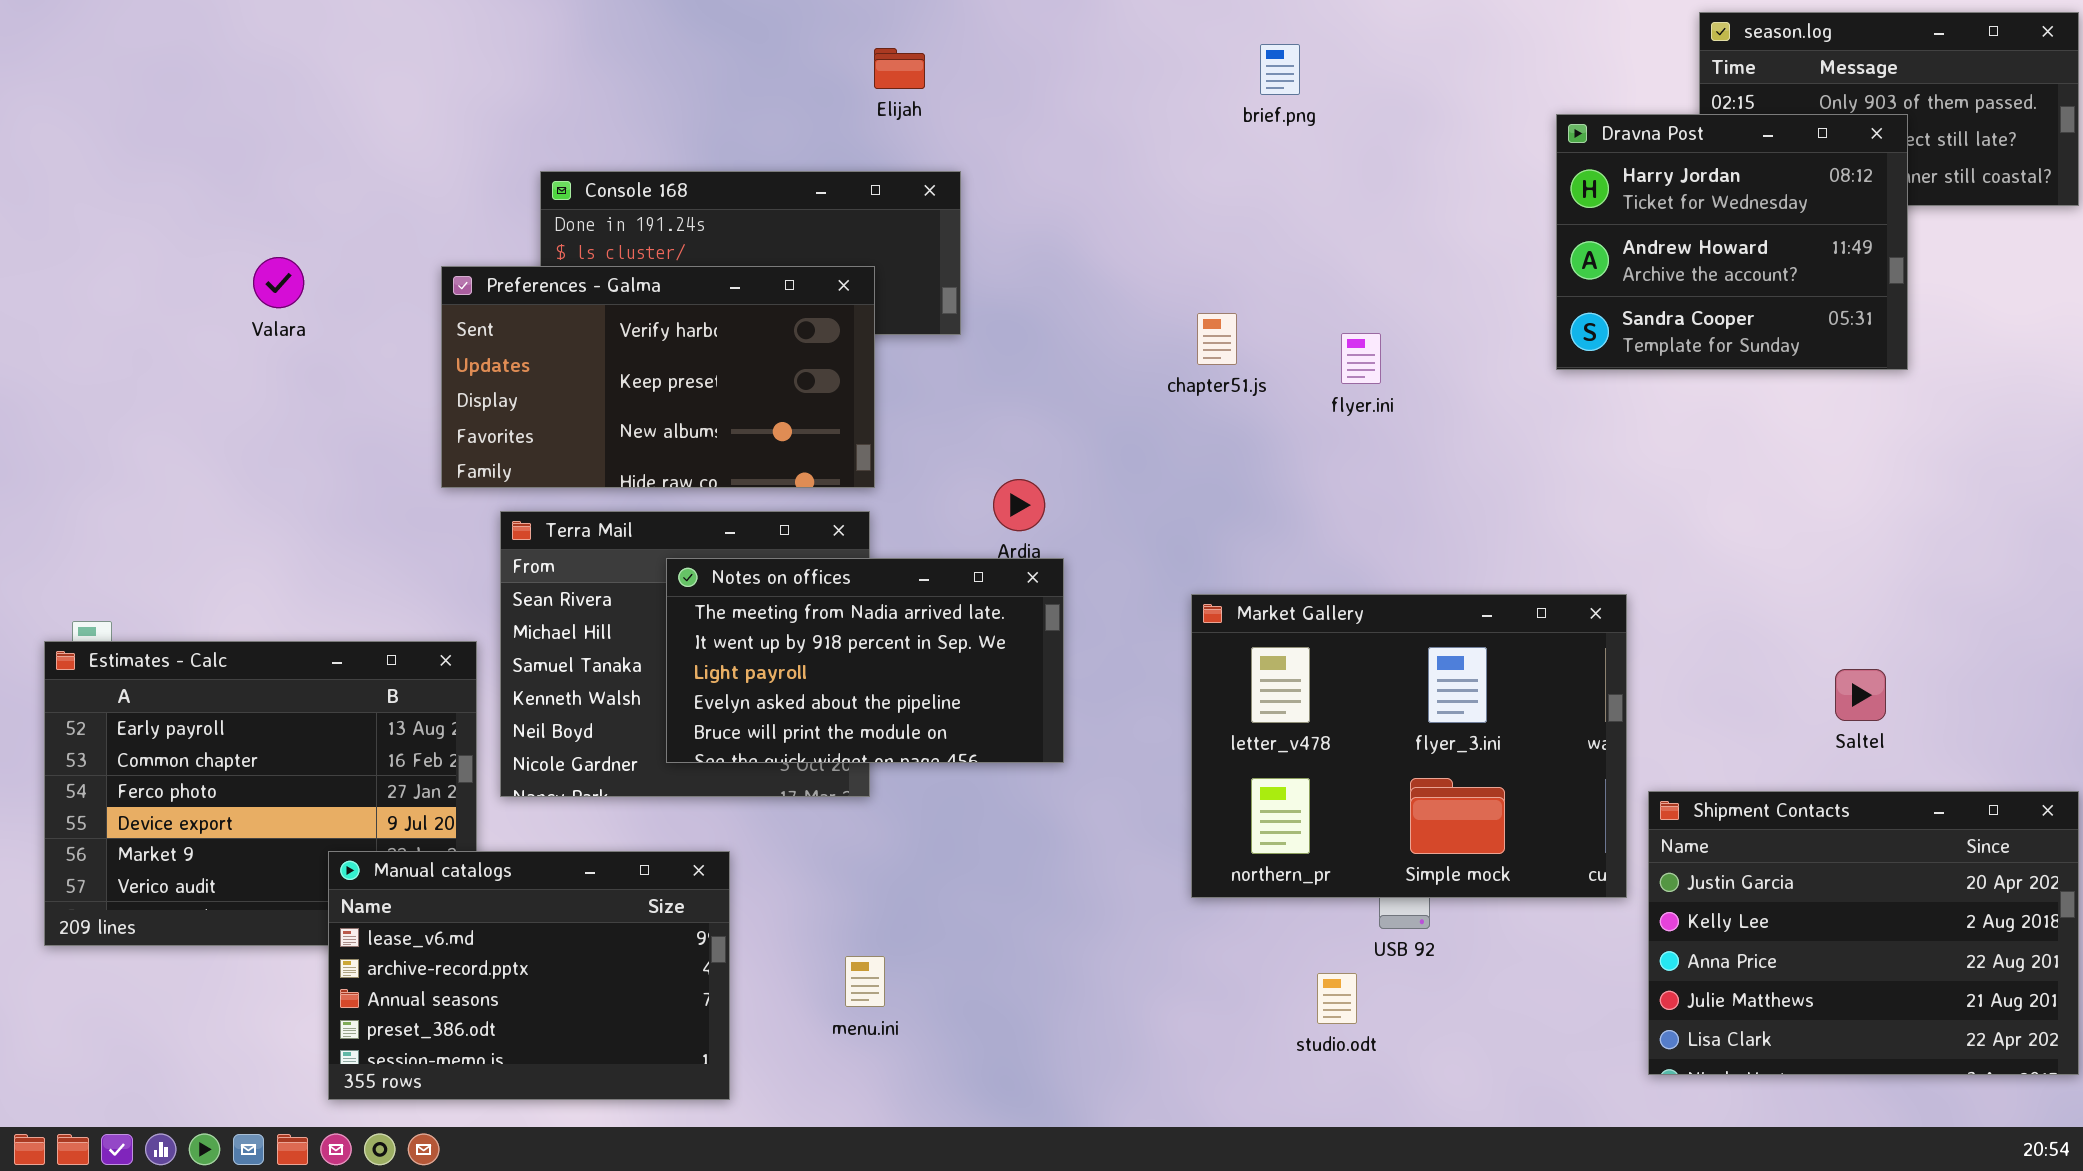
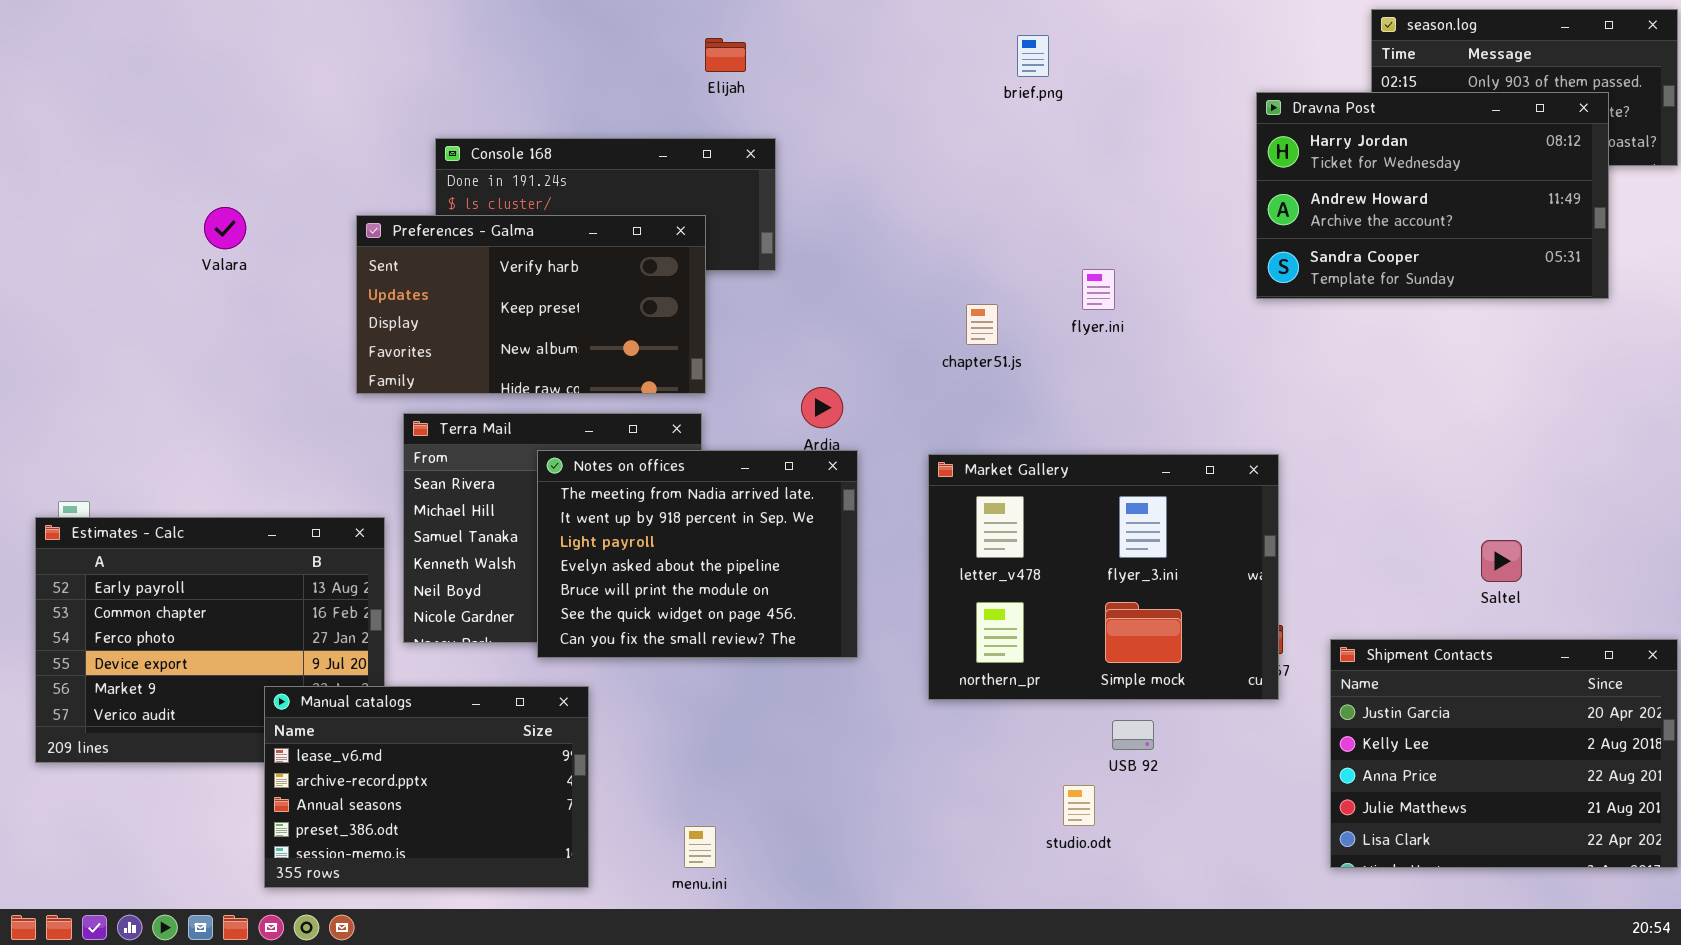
Dravna Post: [1556,114,1908,370] -> [1256,92,1609,299], resized
chapter51.js: [1197,313,1237,365] -> [966,304,998,345], moved
Notes on offices: [666,558,1064,763] -> [537,450,858,658], resized
Market Gallery: [1191,594,1627,898] -> [928,454,1279,700], moved
menu.ini: [845,956,885,1007] -> [684,826,716,868], moved

